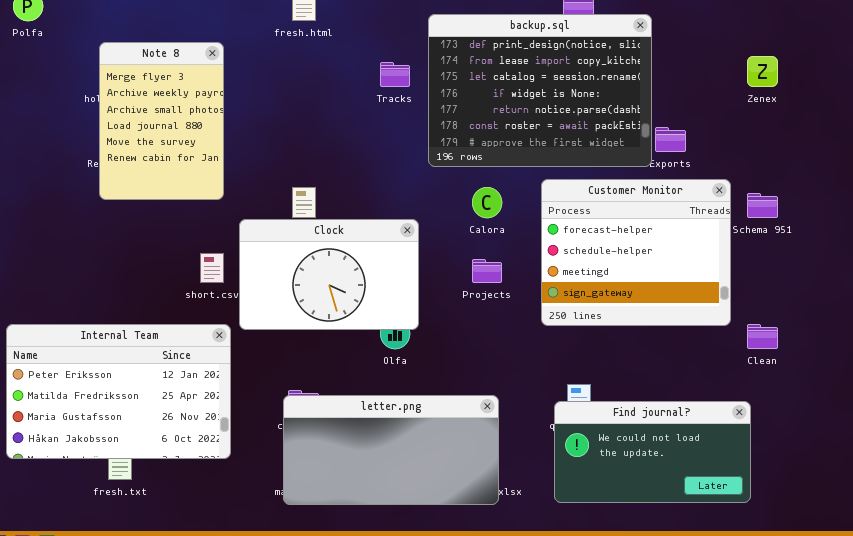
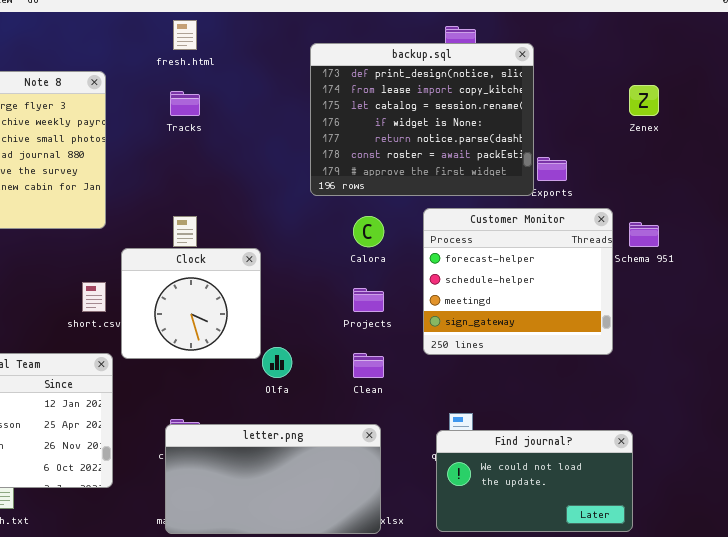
Tracks: [380,62,410,87] -> [170,91,200,116], moved
Clock: [239,219,419,330] -> [121,248,261,359], resized
Clean: [747,324,778,349] -> [353,353,384,378], moved

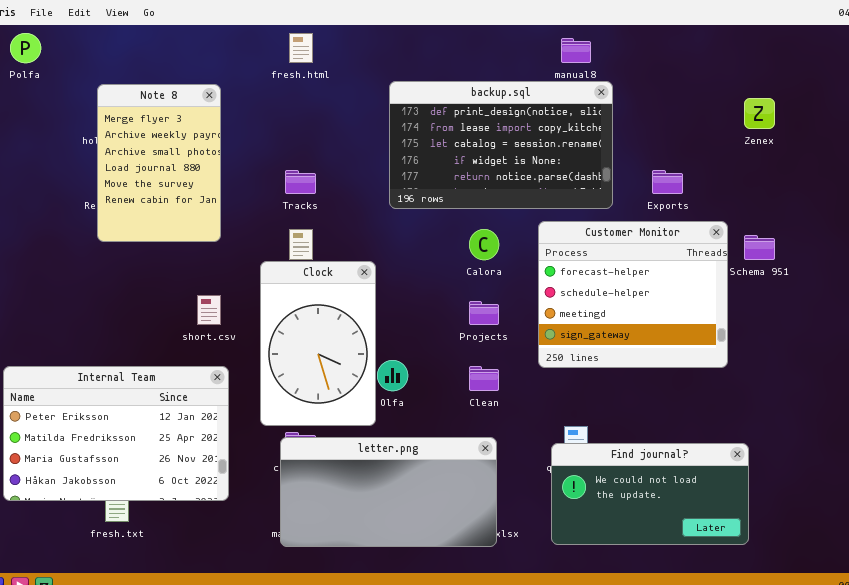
backup.sql: [310,43,534,196] -> [389,81,613,209], moved, resized
Tracks: [170,91,200,116] -> [285,170,316,194], moved
Clock: [121,248,261,359] -> [260,261,376,426], resized

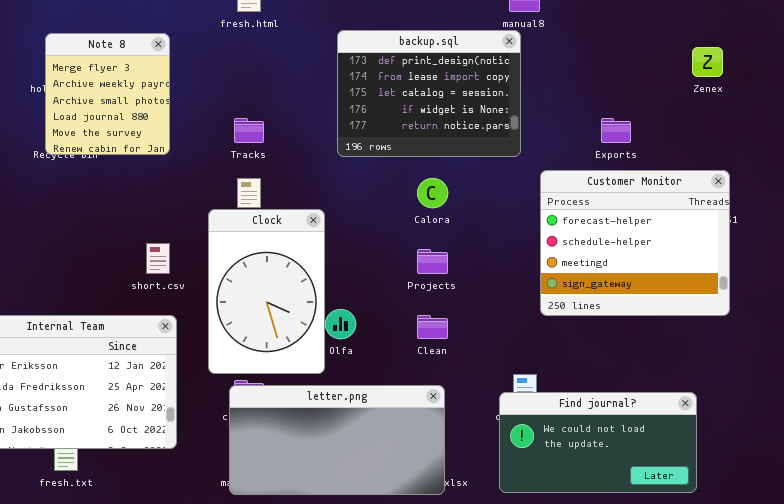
backup.sql: [389,81,613,209] -> [337,30,521,157], resized
Note 8: [97,84,221,242] -> [45,33,170,155], resized
Customer Monitor: [538,221,728,368] -> [540,170,730,316], moved

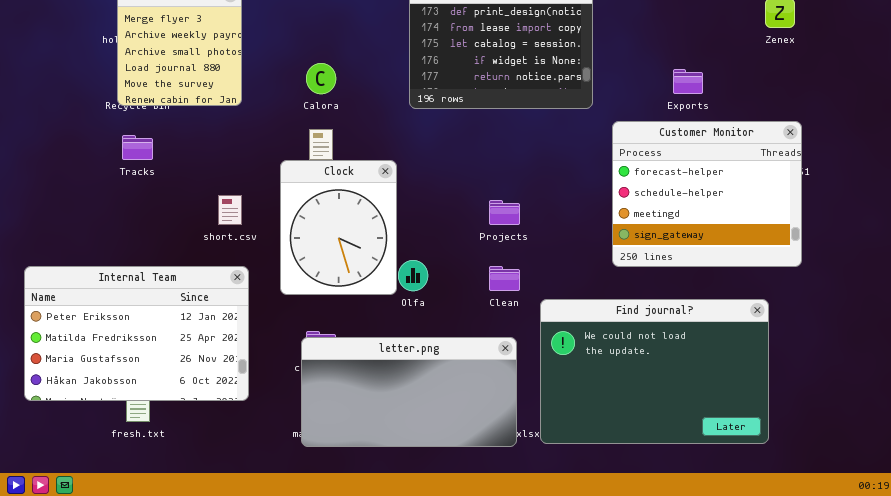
Tracks: [234,118,264,143] -> [122,135,153,160], moved
Calora: [417,178,448,208] -> [306,63,336,94], moved
Clock: [208,209,325,374] -> [280,160,397,295], resized
Find journal?: [499,392,697,493] -> [540,299,769,444], resized

